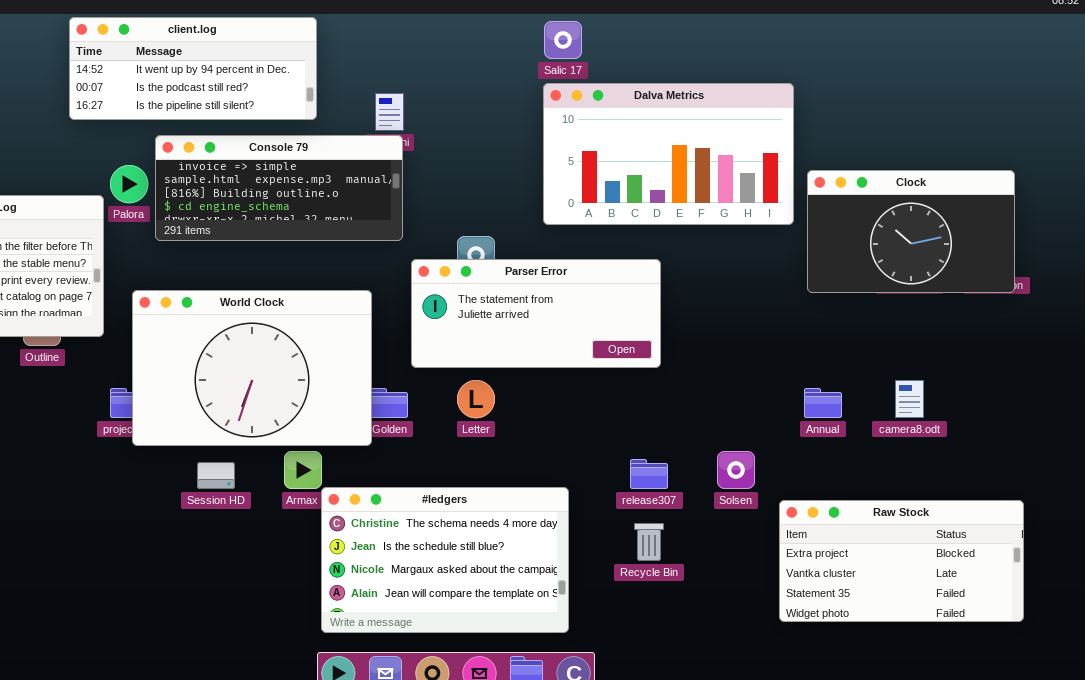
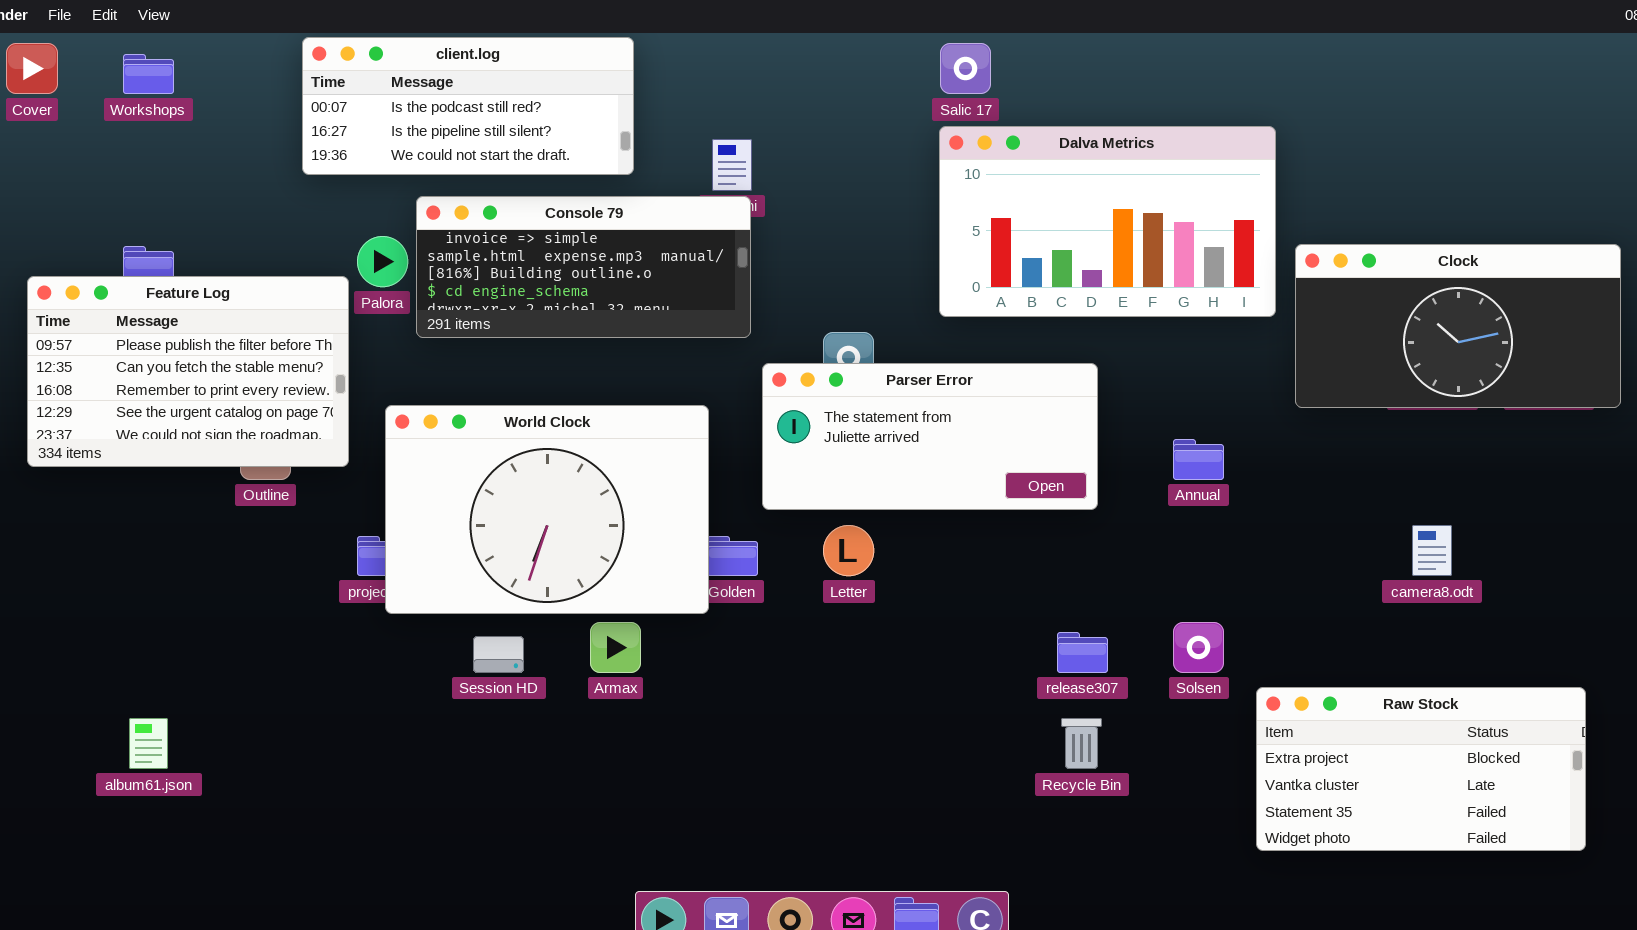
client.log: [69,17,317,120] -> [302,37,634,175], scrolled down 1 row
Clock: [807,170,1015,293] -> [1295,244,1621,408], resized
Annual: [804,388,842,418] -> [1173,439,1224,480], moved
#ledgers: [321,487,569,633] -> none, closed

